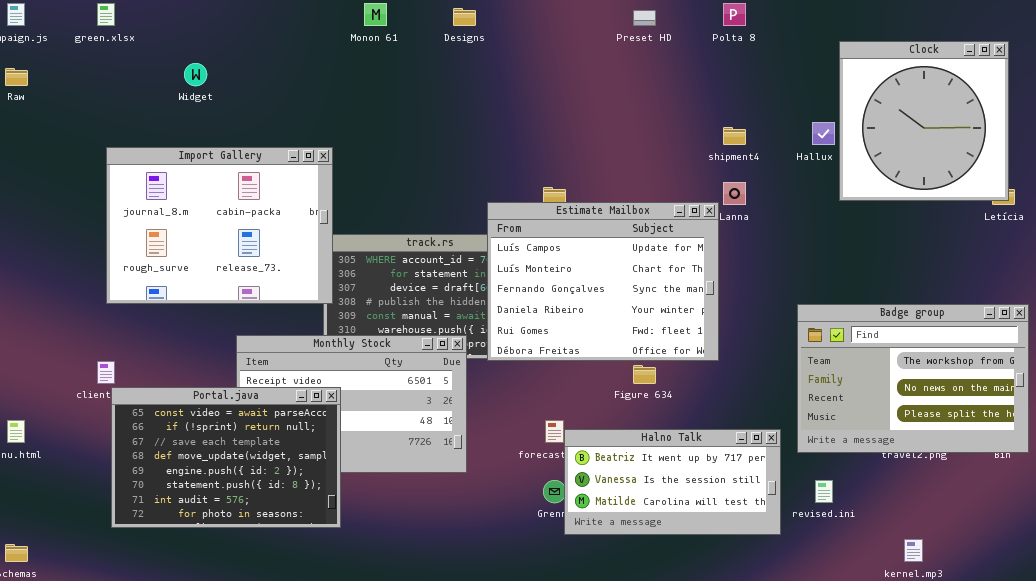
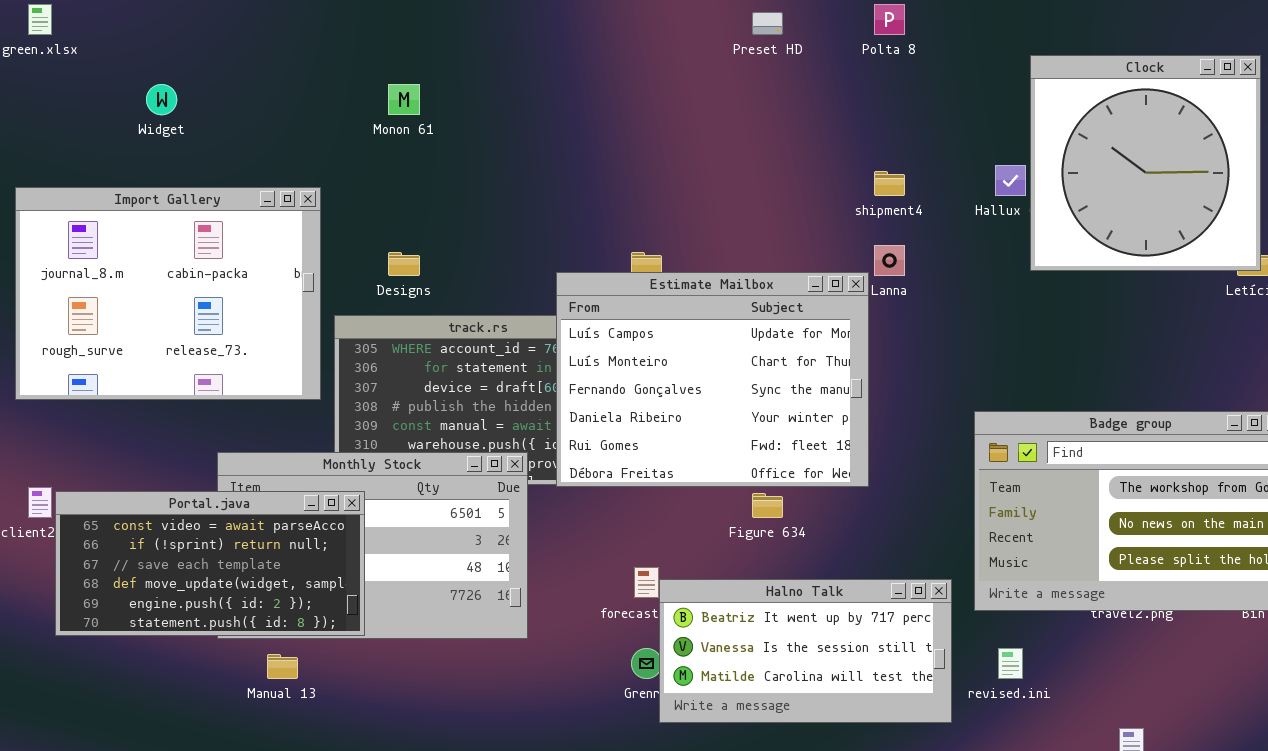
Monon 61: [364,3,387,26] -> [388,84,420,115], moved
Designs: [453,8,476,26] -> [388,252,420,276], moved
Import Gallery: [106,147,333,304] -> [15,187,321,400], moved
Portal.java: [111,387,341,528] -> [55,491,365,636], moved, resized

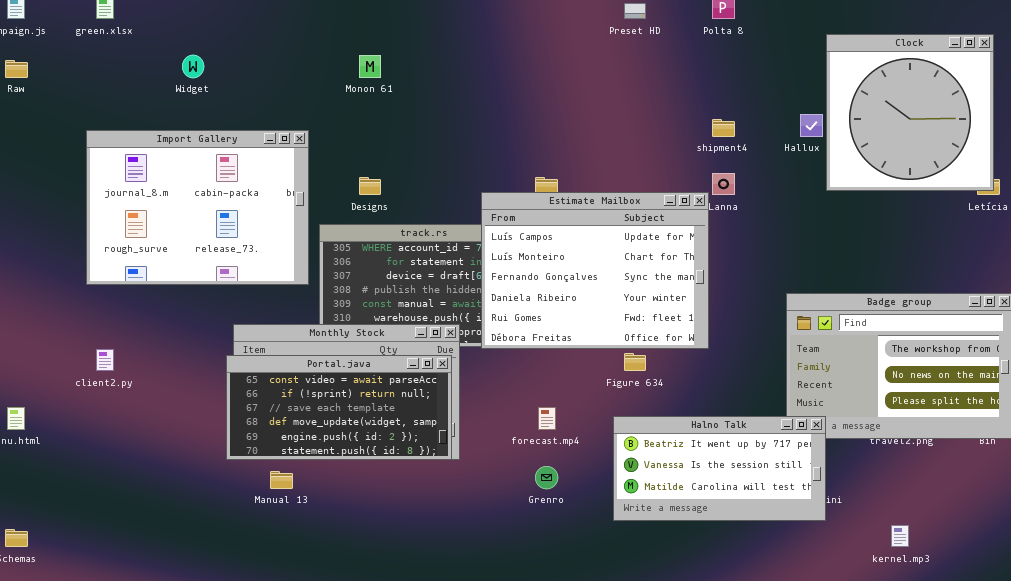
Portal.java: [55,491,365,636] -> [226,355,452,460], moved
Halno Talk: [659,579,952,723] -> [613,416,826,521], moved

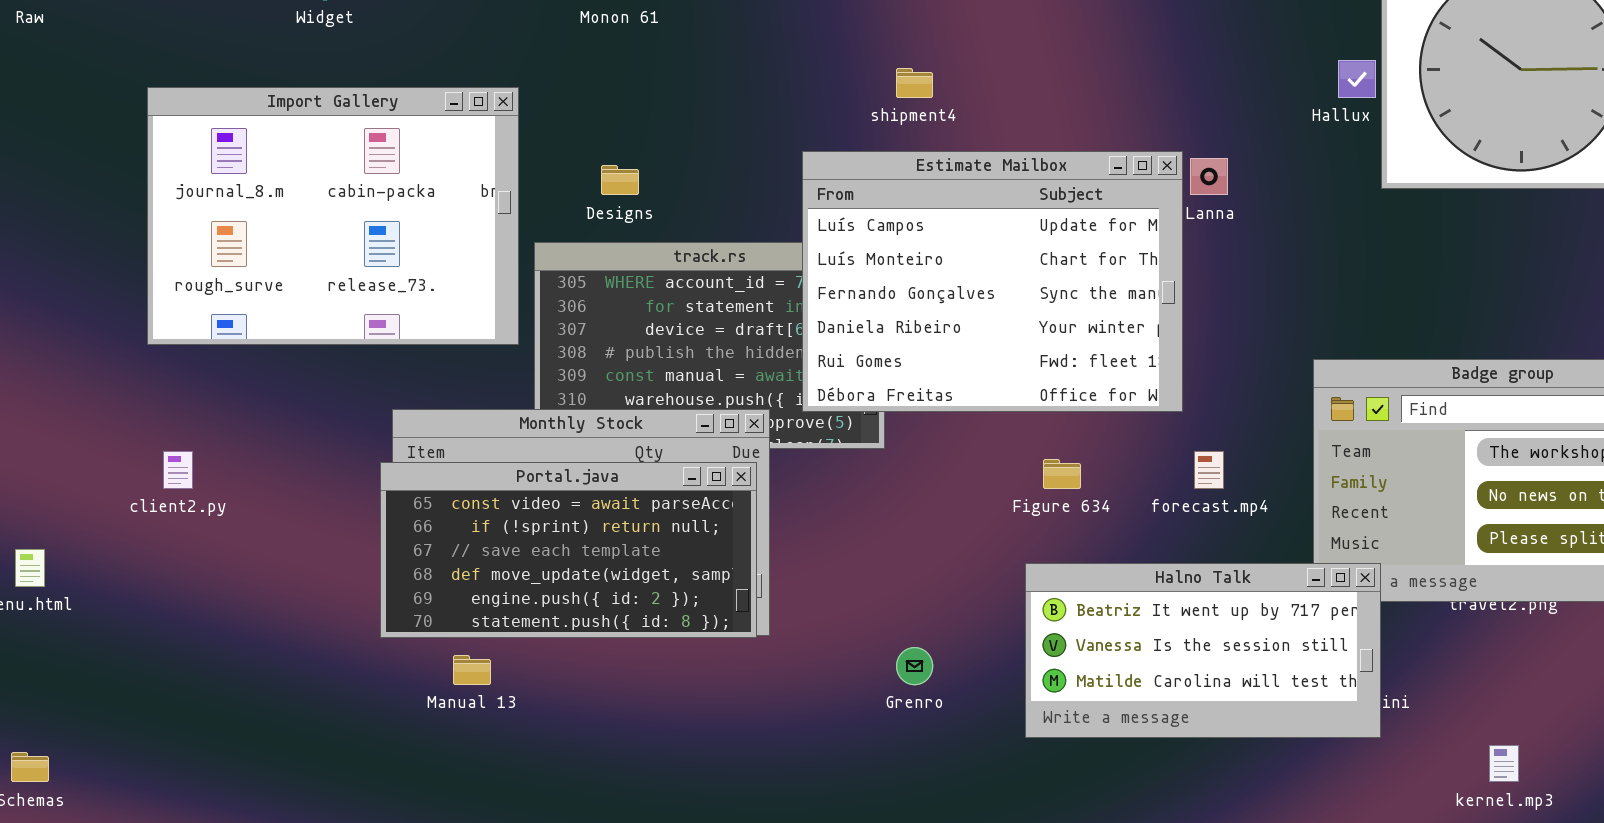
shipment4: [712,119,735,137] -> [896,68,933,98], moved
Estimate Mailbox: [481,192,709,349] -> [802,151,1183,412], moved
forecast.mp4: [538,407,556,430] -> [1194,451,1224,489], moved

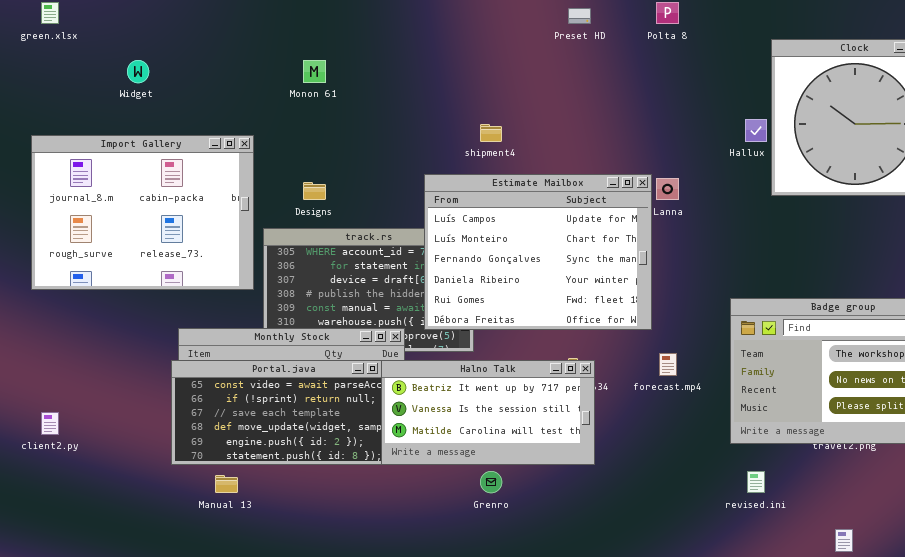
client2.py: [163,451,193,489] -> [41,412,59,435], moved
Halno Talk: [1025,563,1381,738] -> [381,360,595,465], moved

